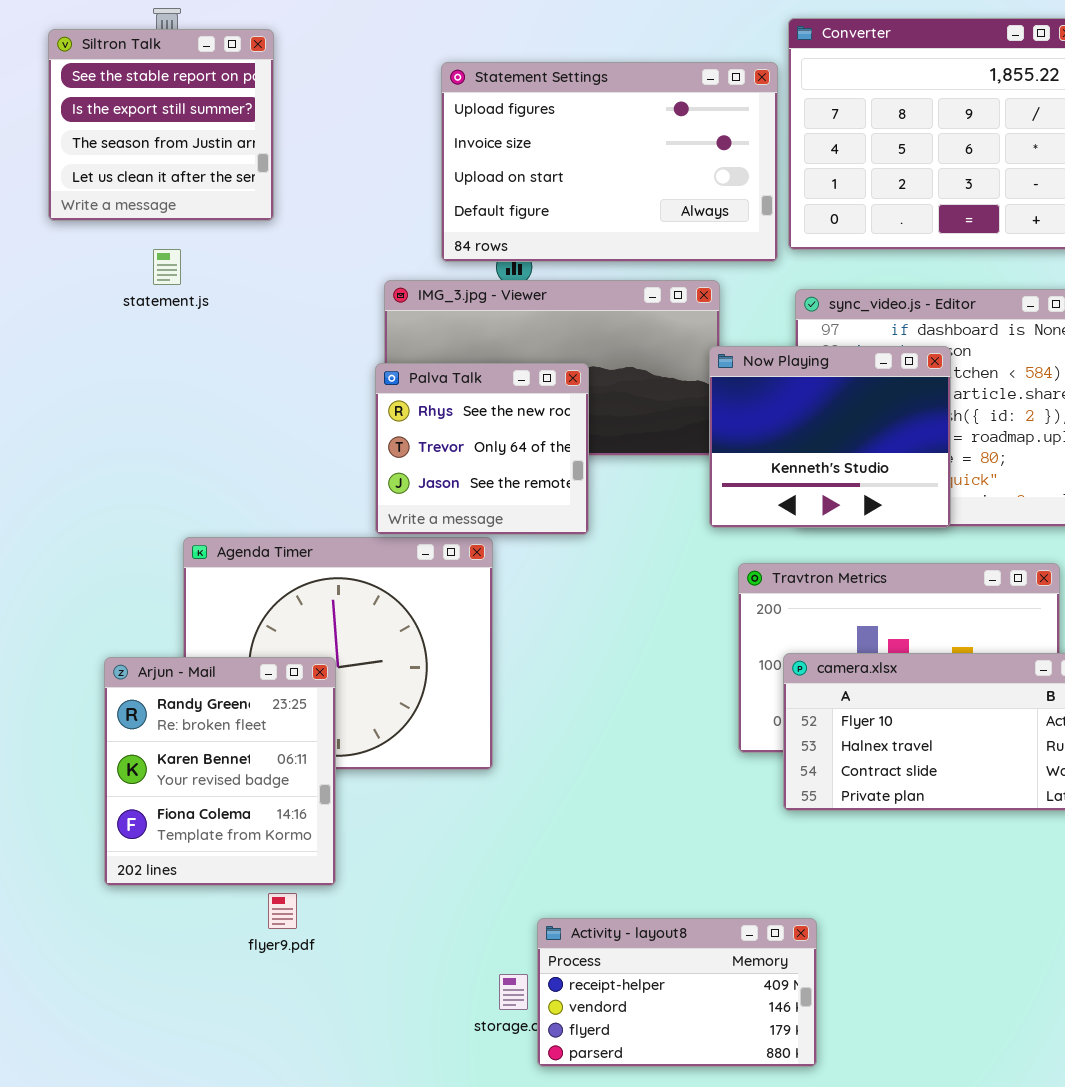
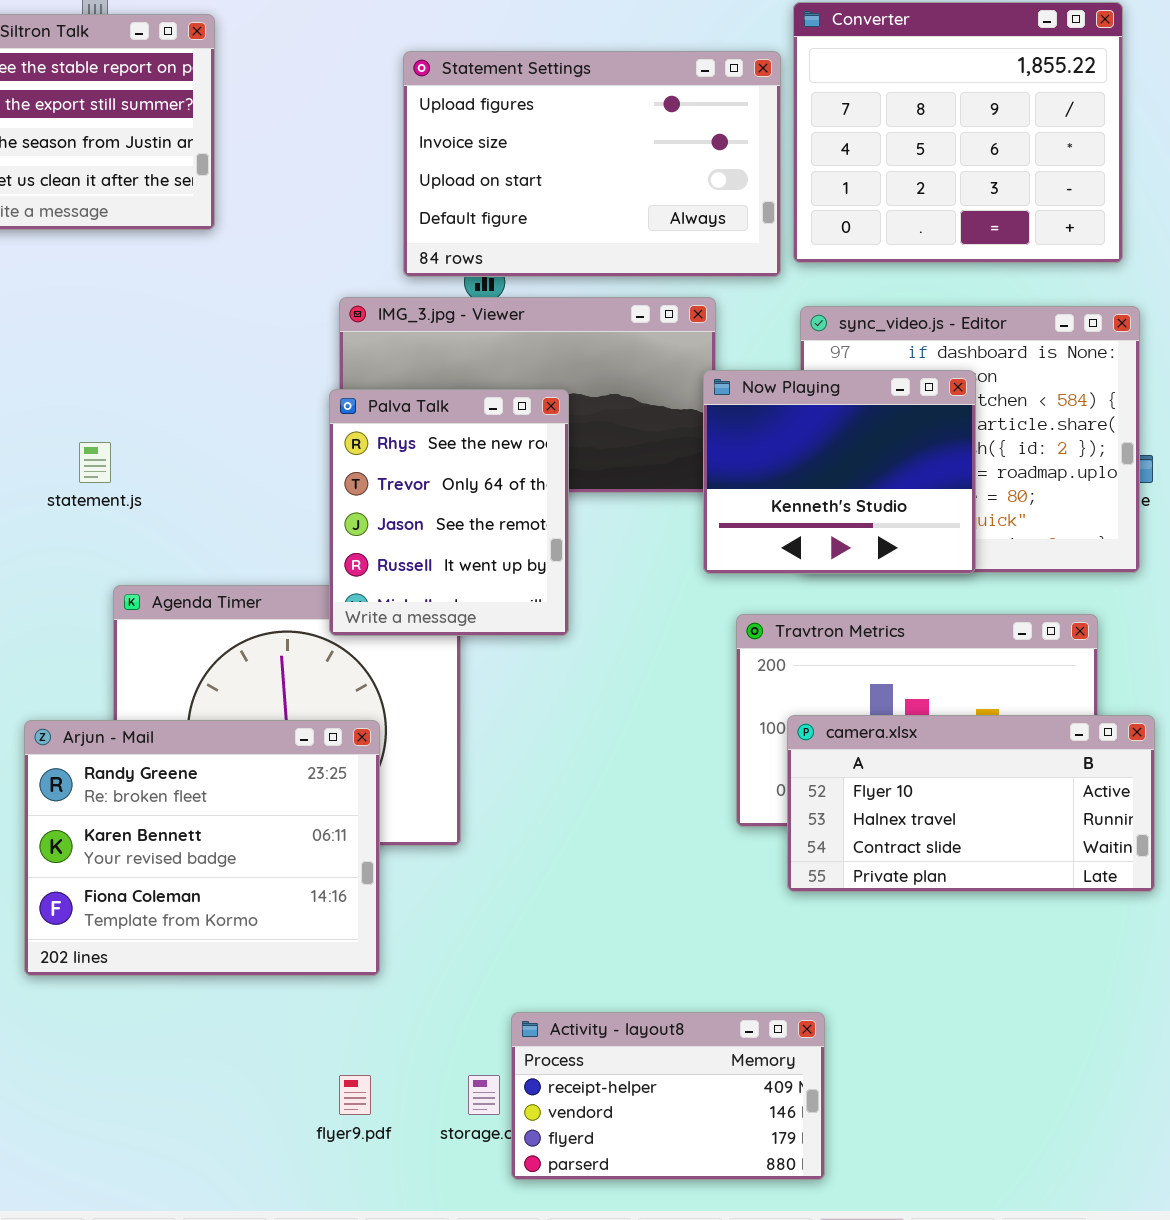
statement.js: [153,249,181,285] -> [79,442,111,483], moved
Palva Talk: [375,363,589,535] -> [329,389,569,636], resized
Arjun - Mail: [104,657,336,886] -> [24,720,380,976], resized
flyer9.pdf: [268,893,297,929] -> [339,1075,371,1115], moved

